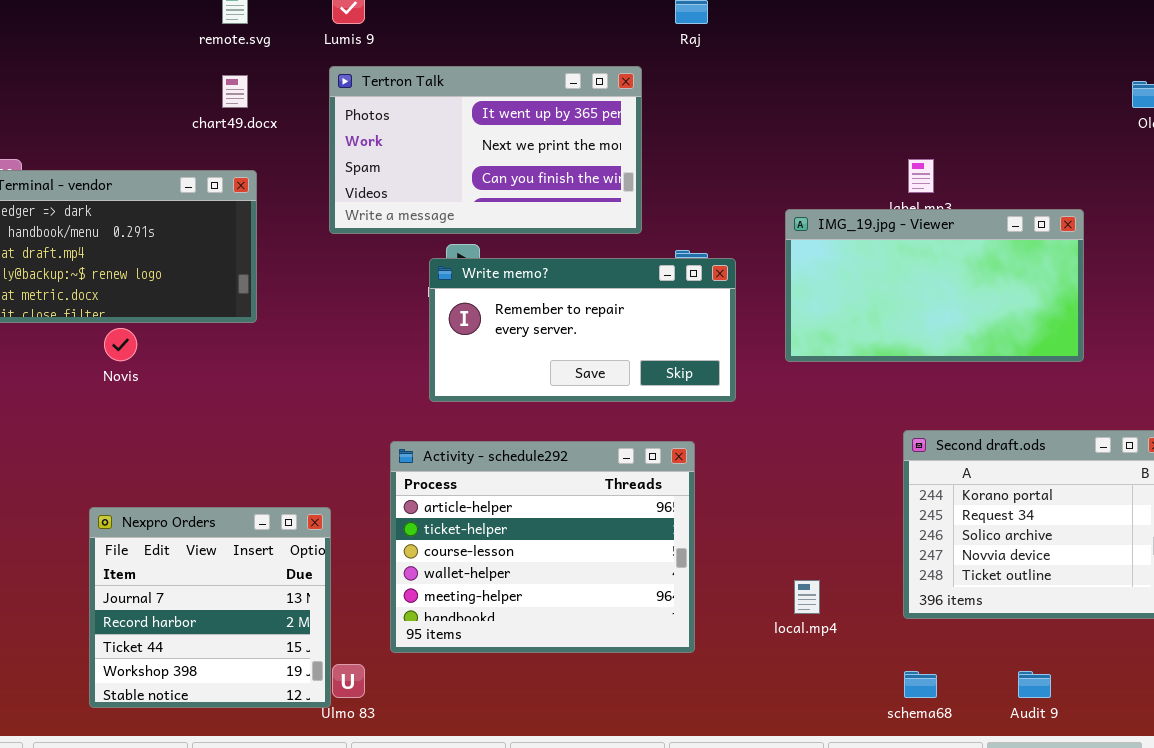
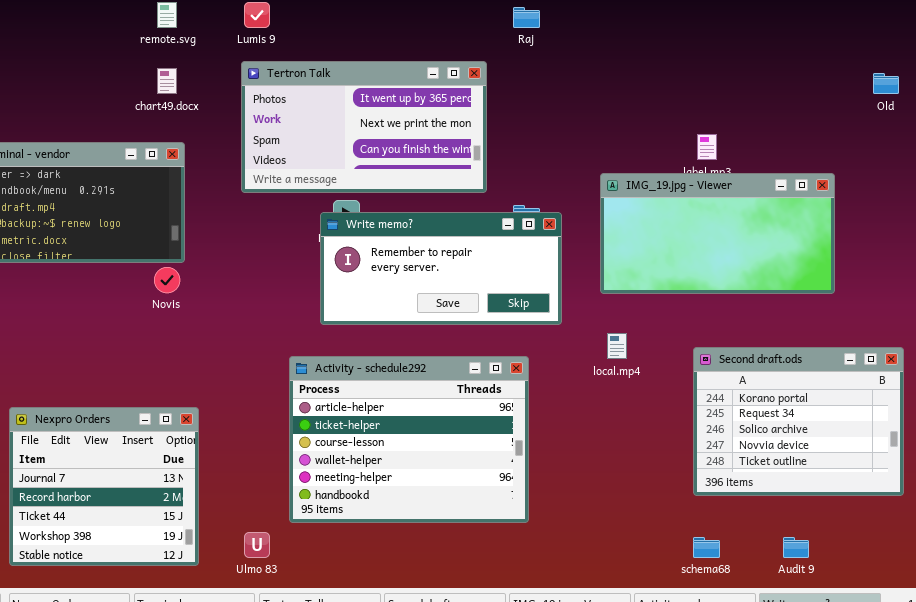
Novis: [104,328,137,361] -> [154,267,180,293], moved
Nexpro Orders: [89,507,331,708] -> [9,407,199,566], moved
local.mp4: [794,580,820,614] -> [607,333,627,359], moved

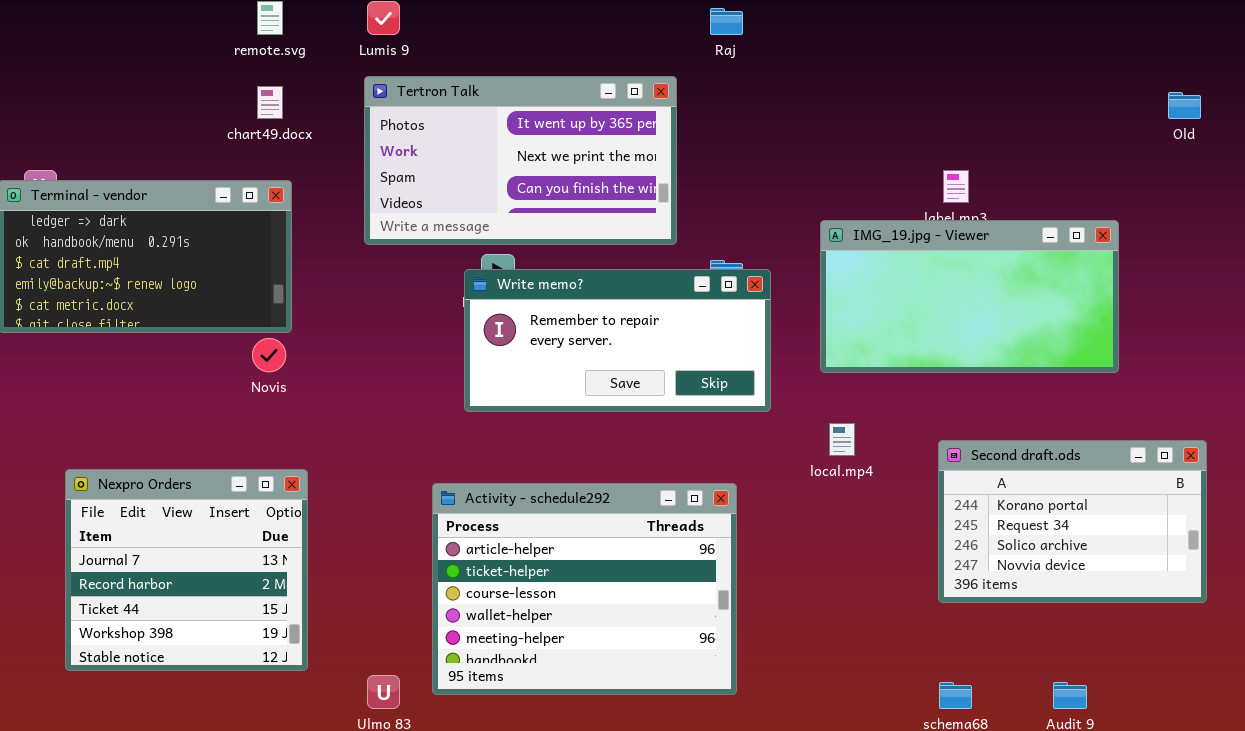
Second draft.ods: [693,347,904,496] -> [938,440,1207,603], resized
Activity - schedule292: [289,356,529,523] -> [432,483,737,695], moved
Nexpro Orders: [9,407,199,566] -> [65,469,308,671], moved

